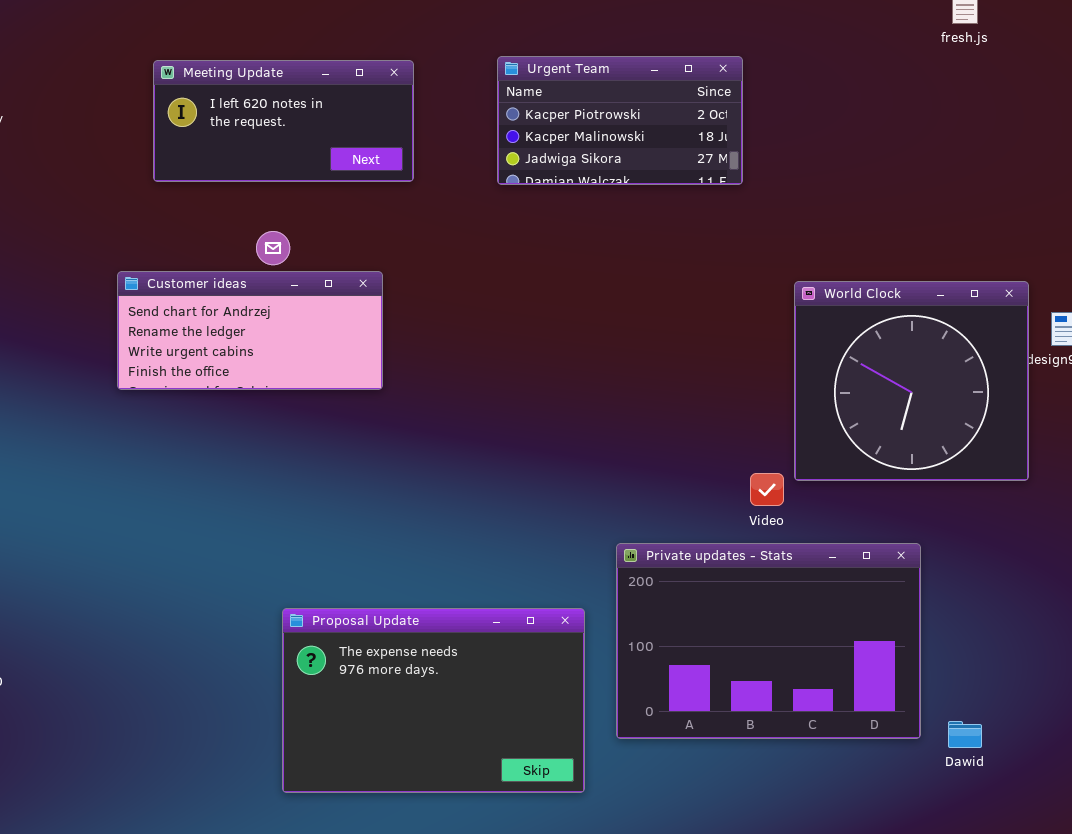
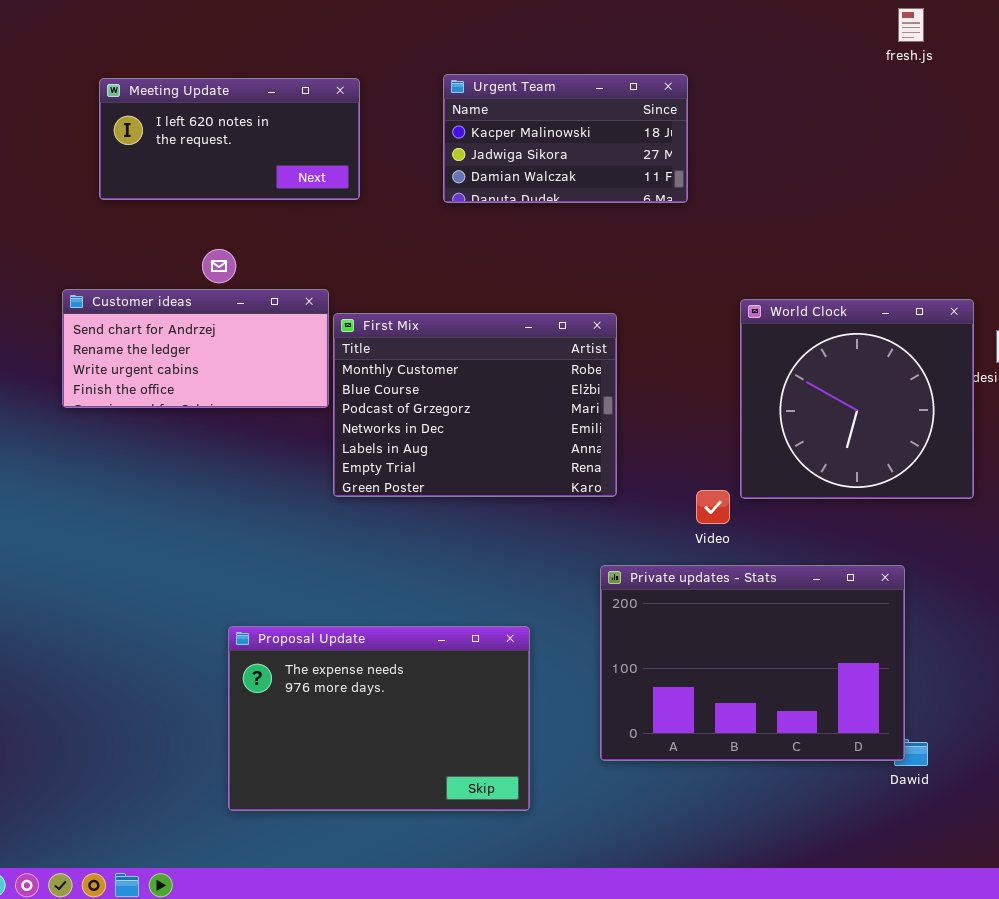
Urgent Team: [497,56,743,185] -> [443,74,688,203], scrolled down 1 row
First Mix: none -> [333,313,617,497], opened
Private updates - Stats: [616,543,921,739] -> [600,565,905,761], moved

